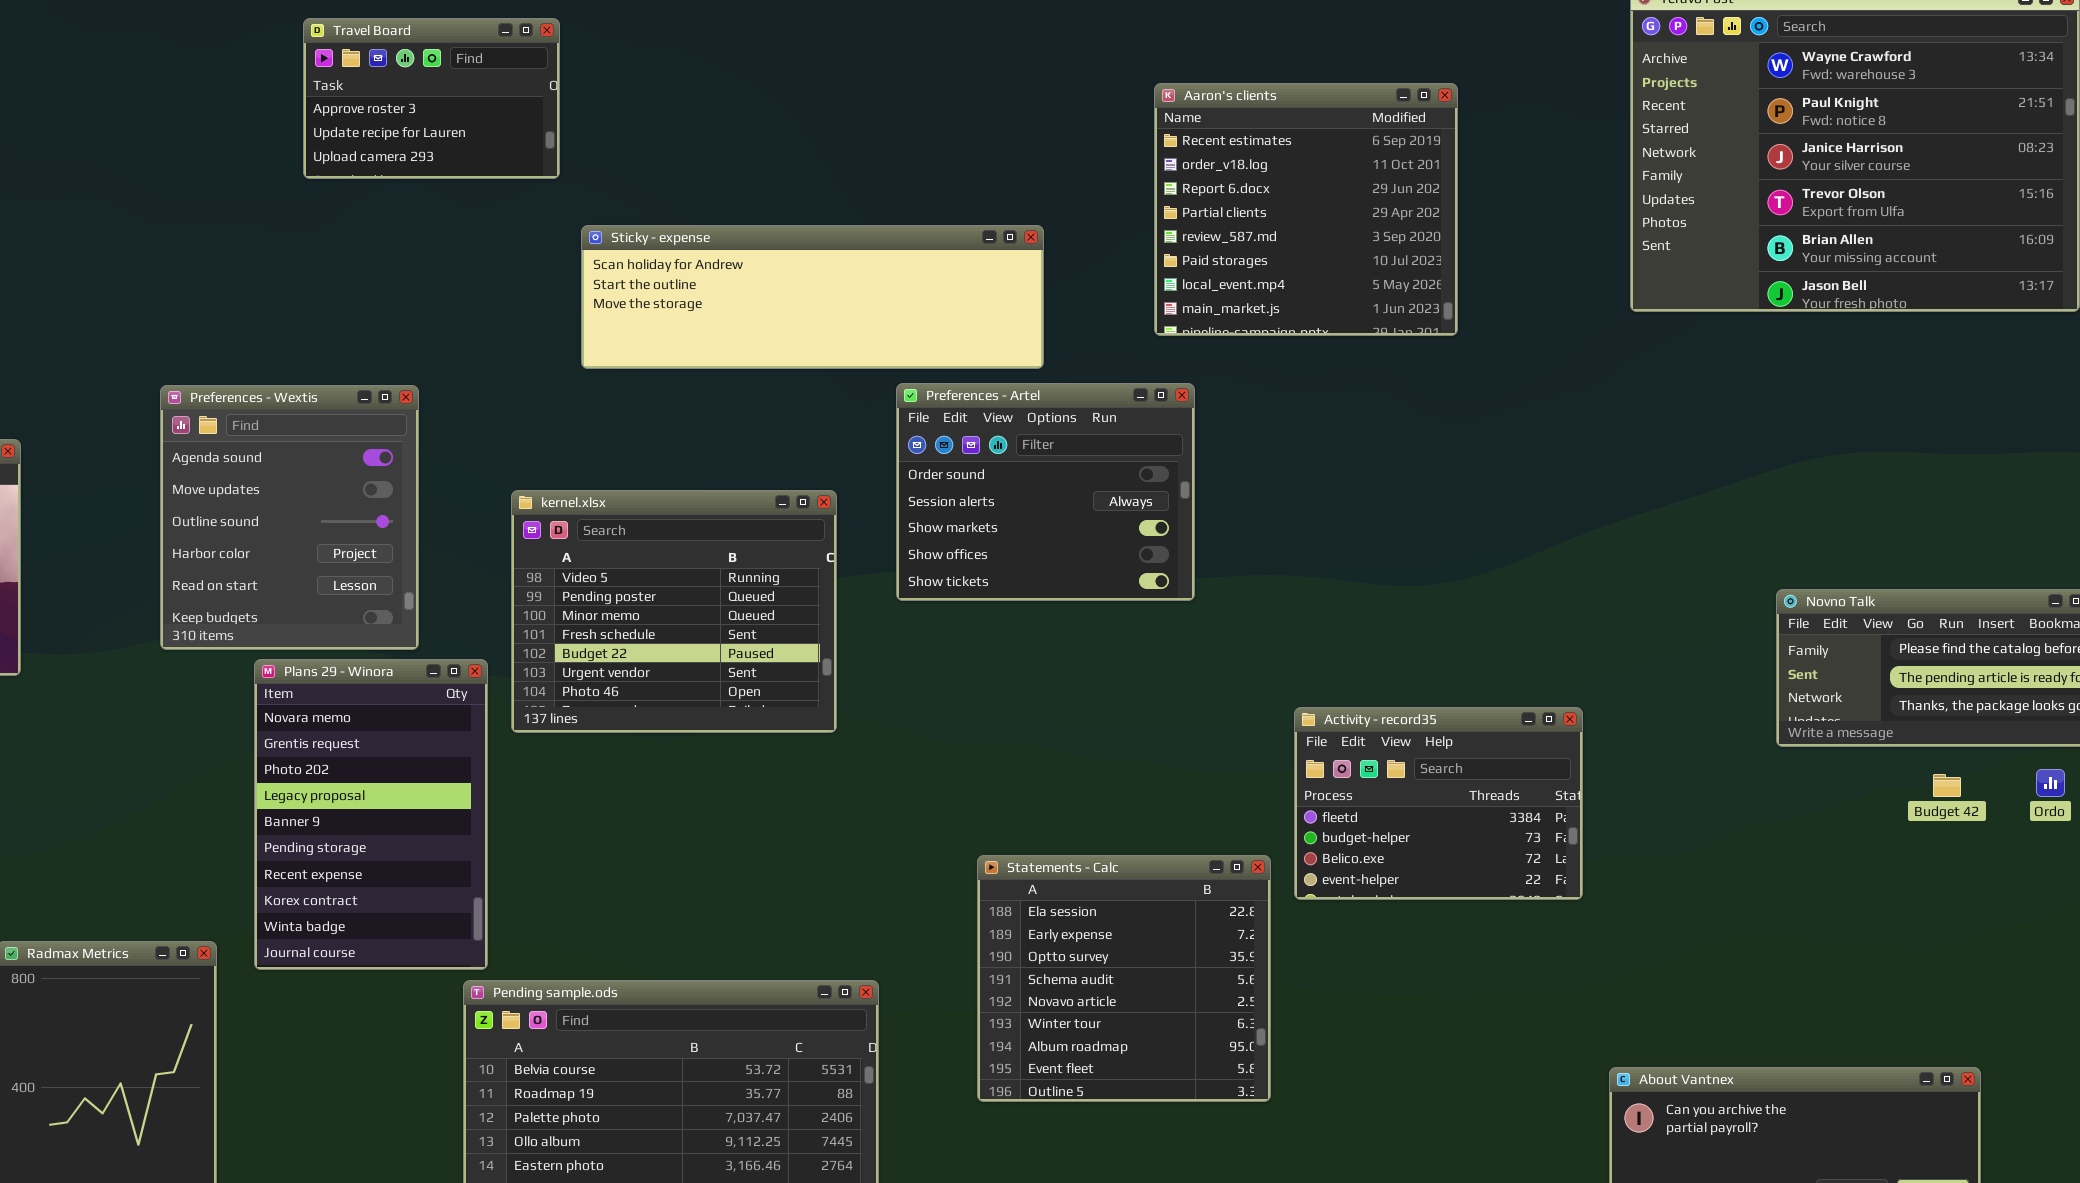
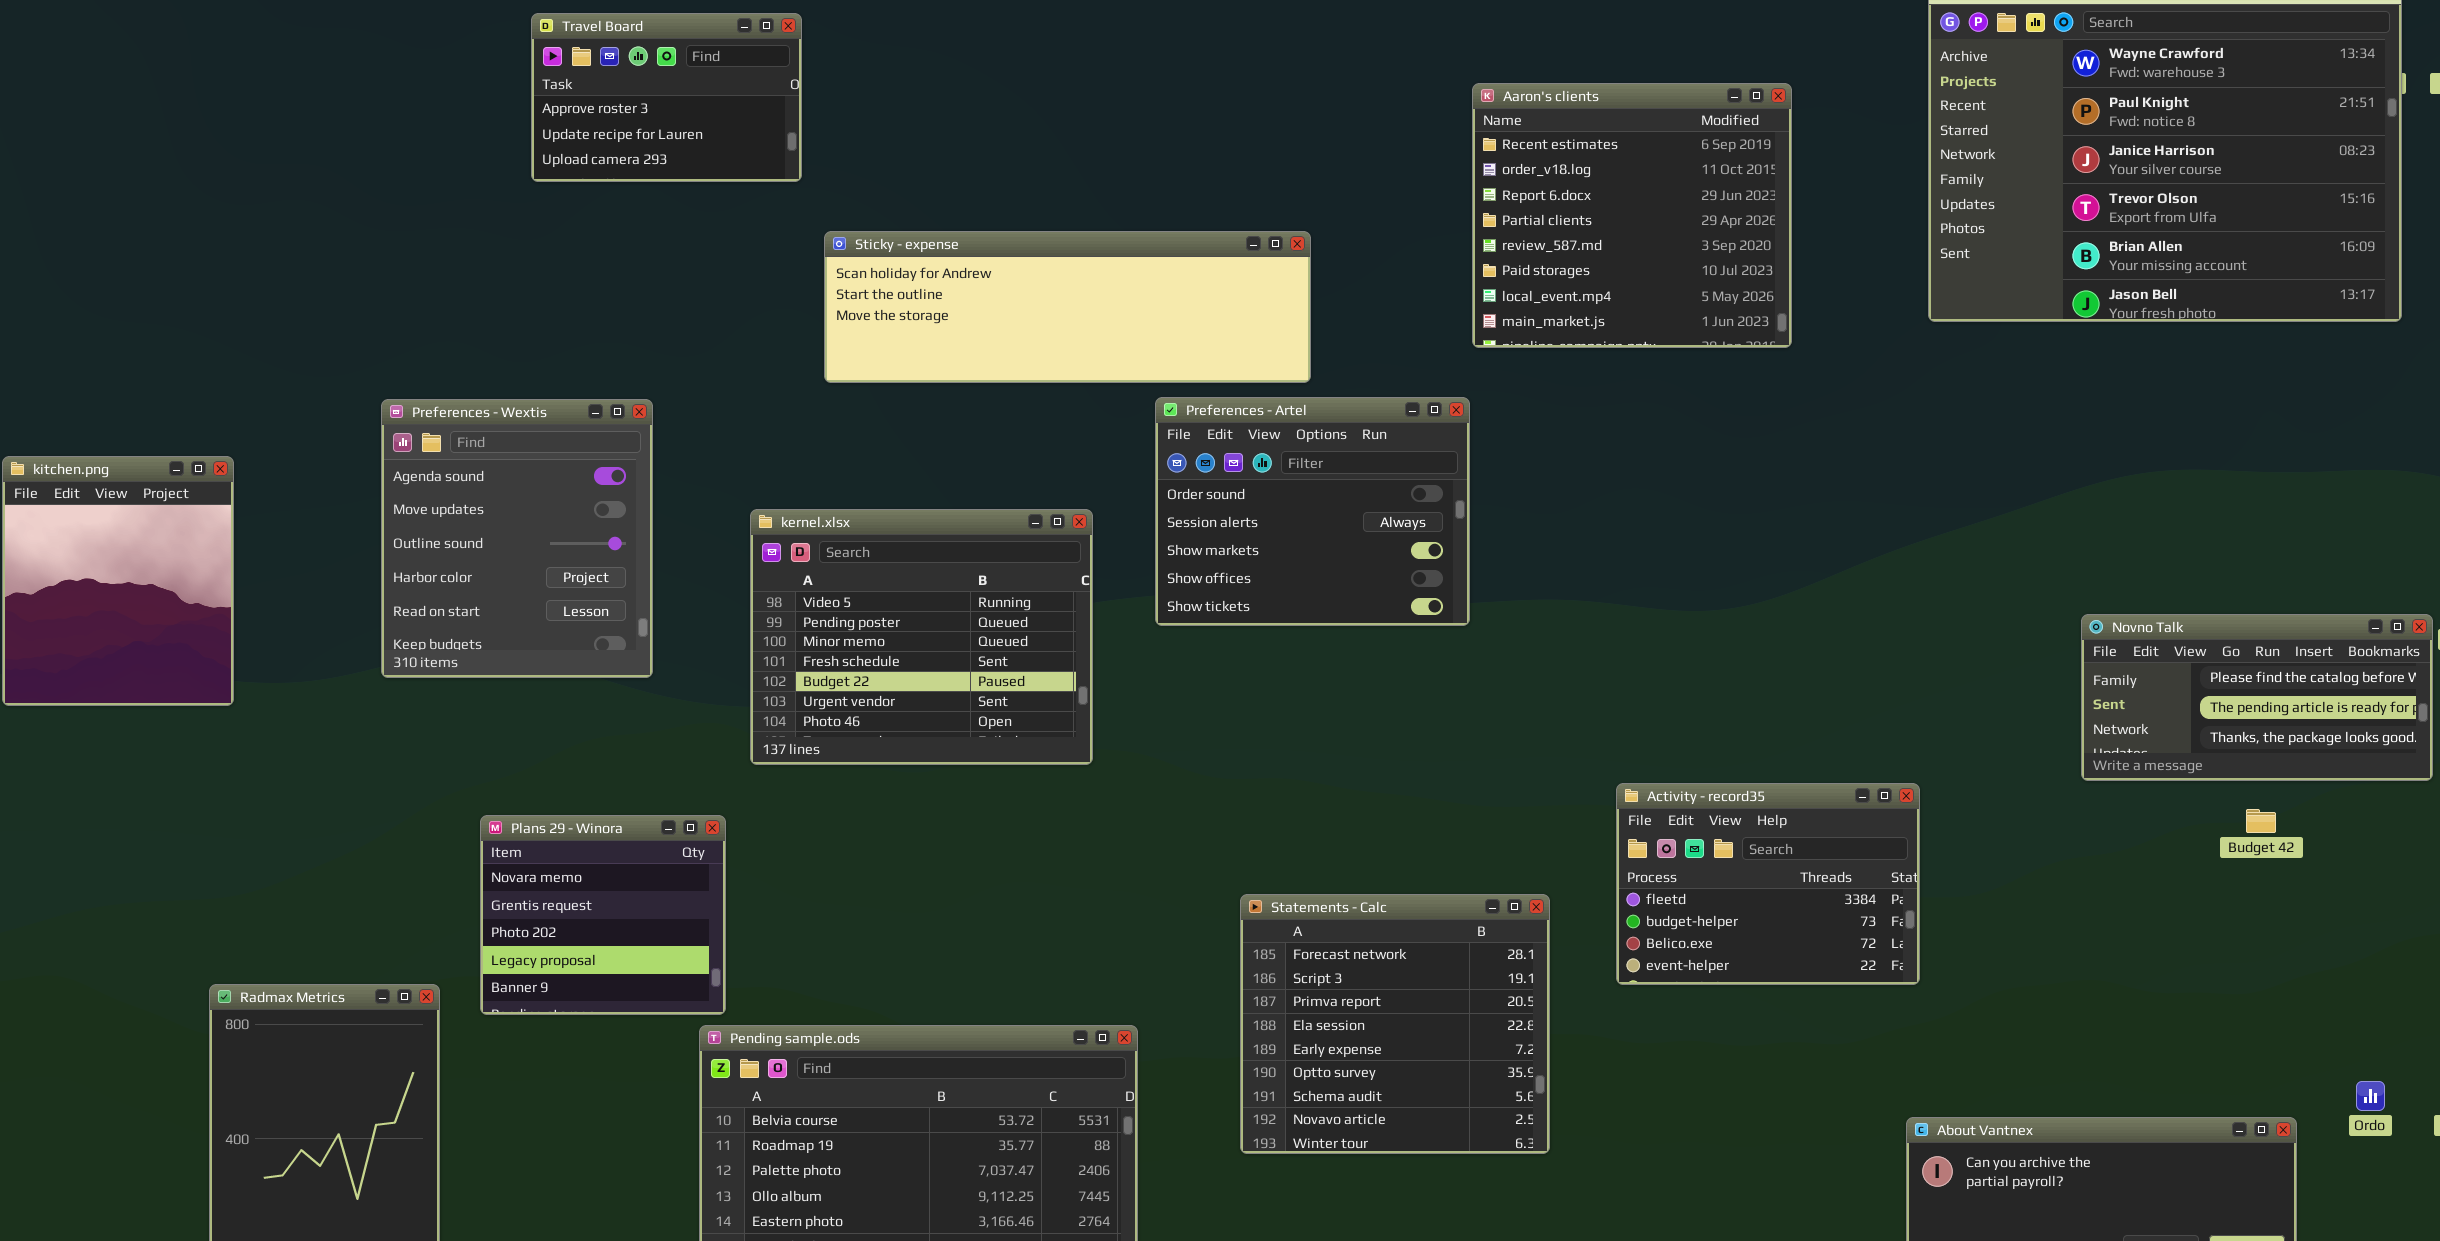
Aaron's clients: [1154,83,1458,336] -> [1472,83,1792,348], moved
Plans 29 - Winora: [254,659,488,970] -> [480,815,726,1015], resized
Activity - record35: [1294,707,1583,900] -> [1616,783,1920,985], moved
Ordo: [2036,769,2065,797] -> [2356,1081,2385,1111], moved
Statements - Calc: [977,855,1271,1102] -> [1240,894,1550,1154], scrolled up 3 rows

